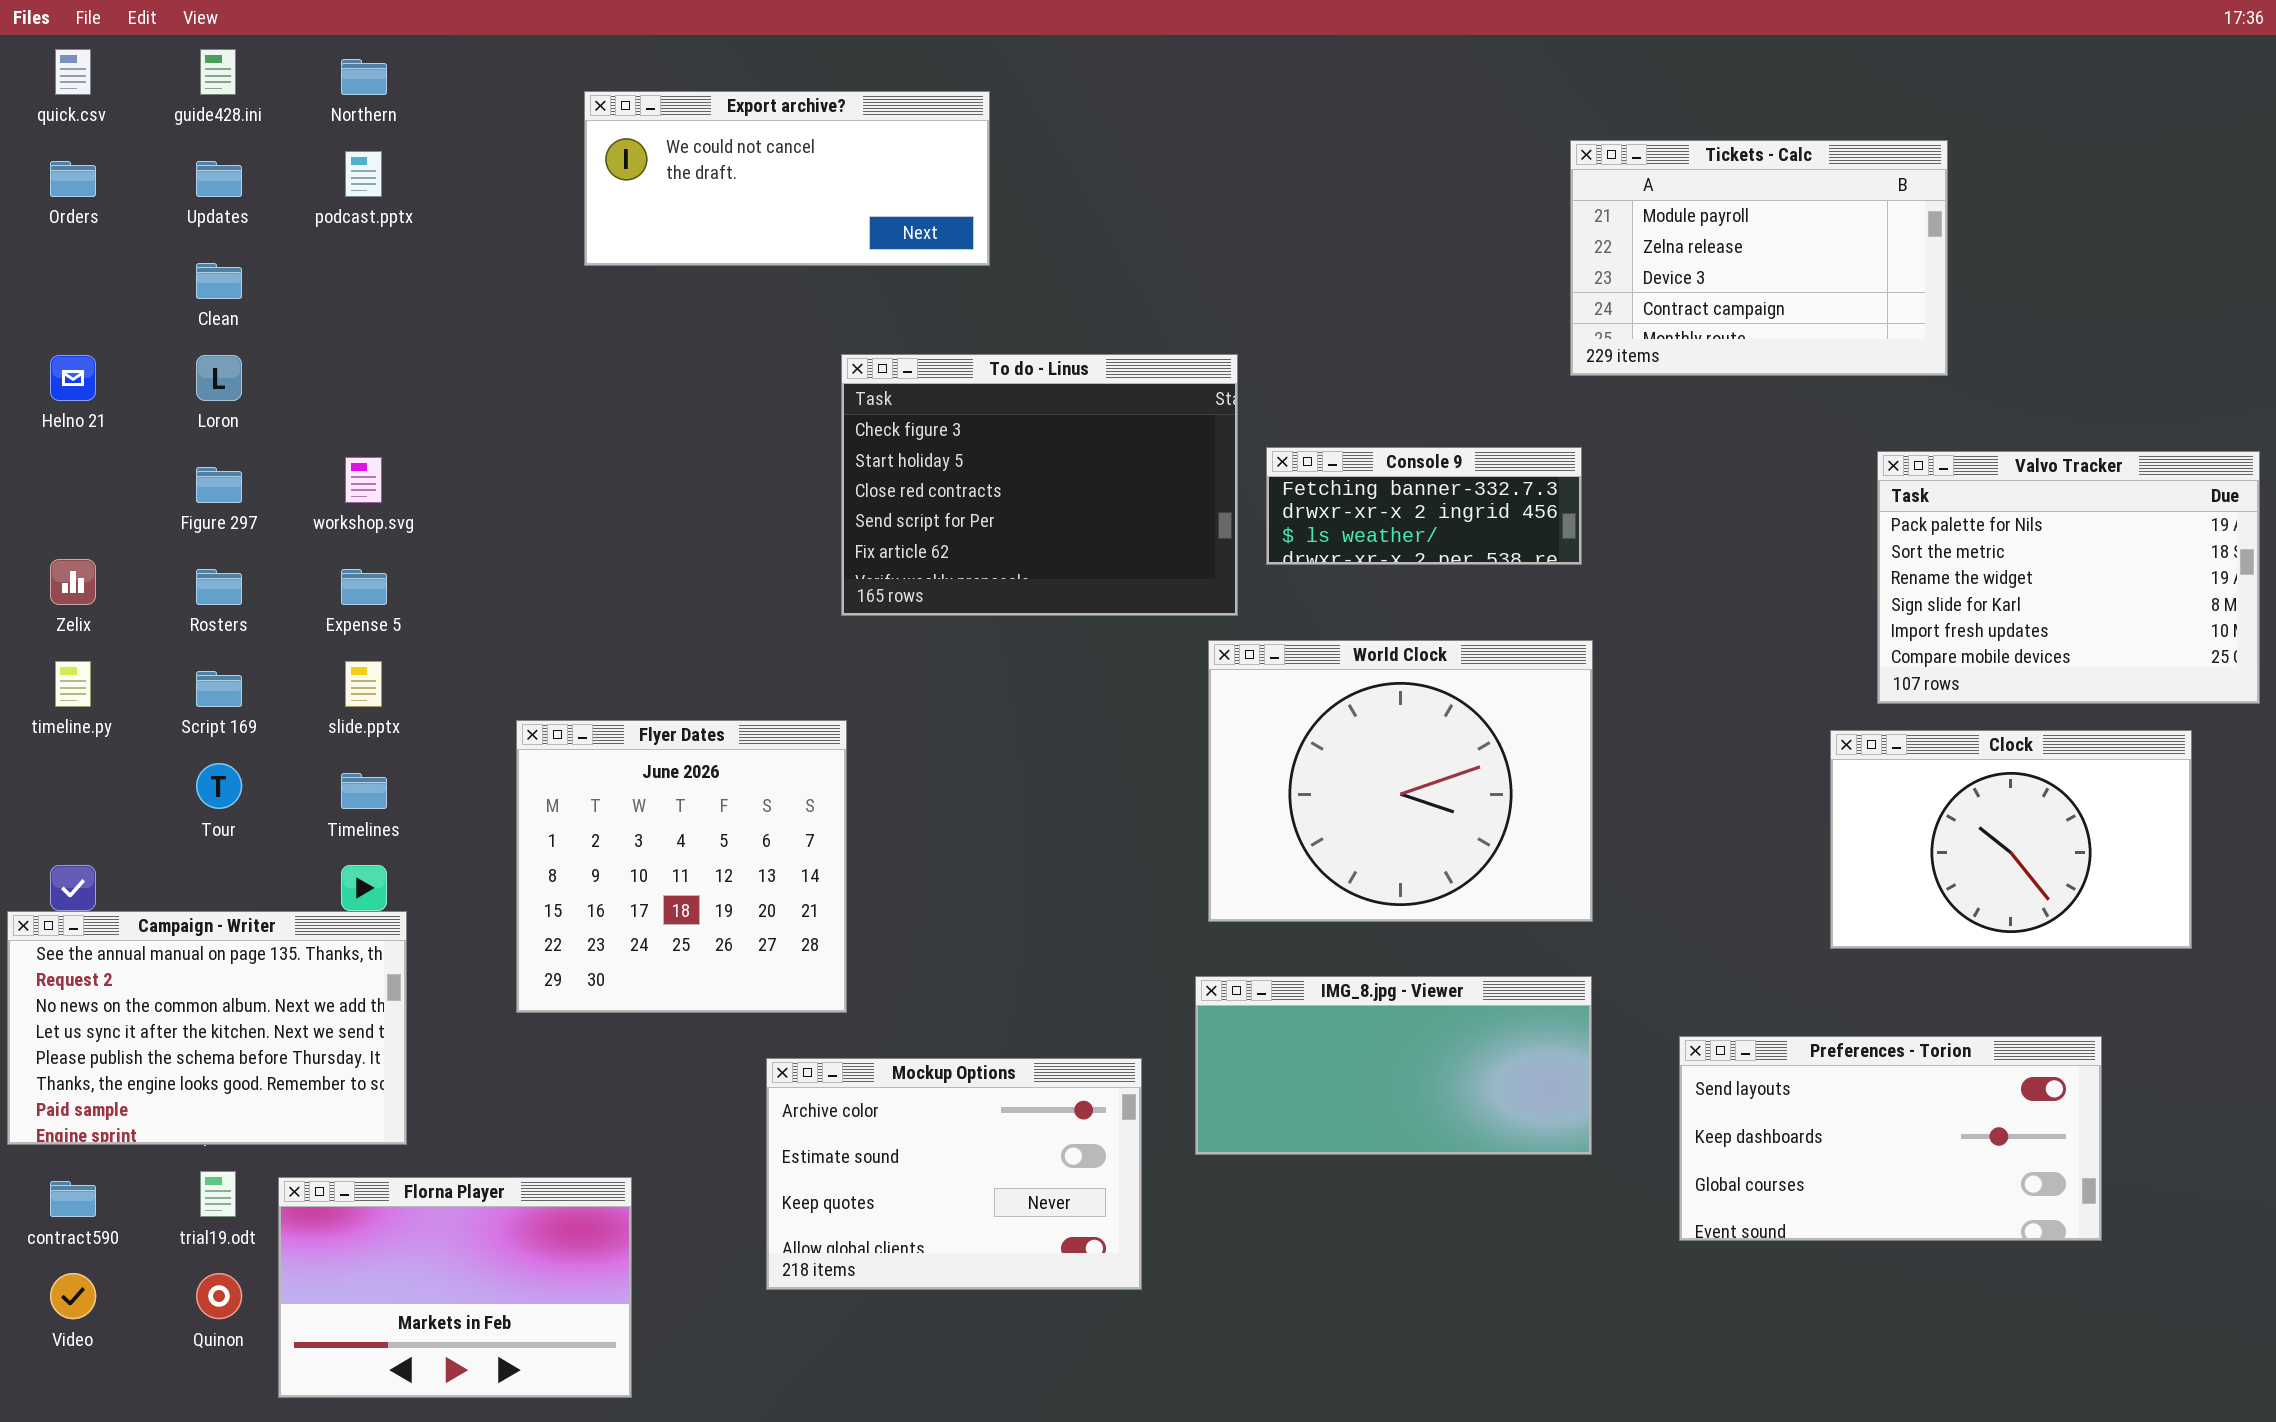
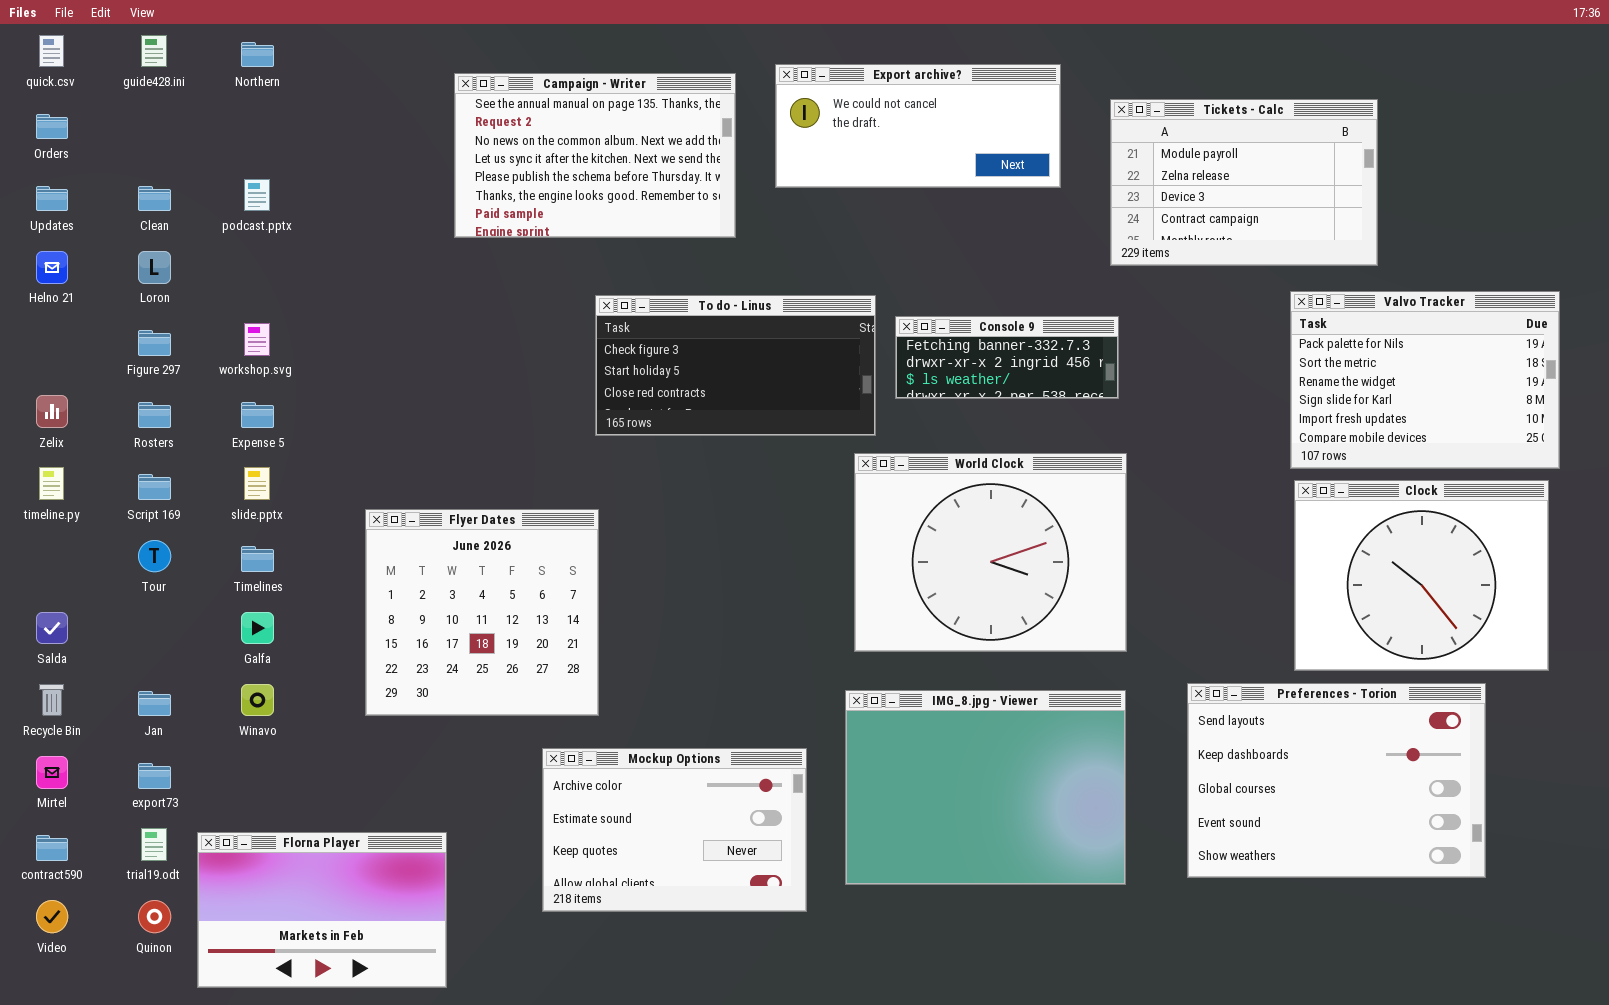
Export archive?: [584,91,990,266] -> [775,64,1061,188], moved
podcast.pptx: [345,151,382,197] -> [244,179,270,211], moved
Updates: [196,161,242,197] -> [36,186,68,211], moved
To do - Linus: [841,354,1238,616] -> [595,295,876,436], resized
Valvo Tracker: [1877,451,2260,704] -> [1290,291,1560,469], moved
Clock: [1830,730,2192,949] -> [1294,480,1549,671], resized
Campaign - Writer: [7,911,407,1145] -> [454,73,736,238], moved
IMG_8.jpg - Viewer: [1195,976,1592,1155] -> [845,690,1126,885], resized
Preferences - Torion: [1679,1036,2102,1241] -> [1187,683,1486,878], resized

